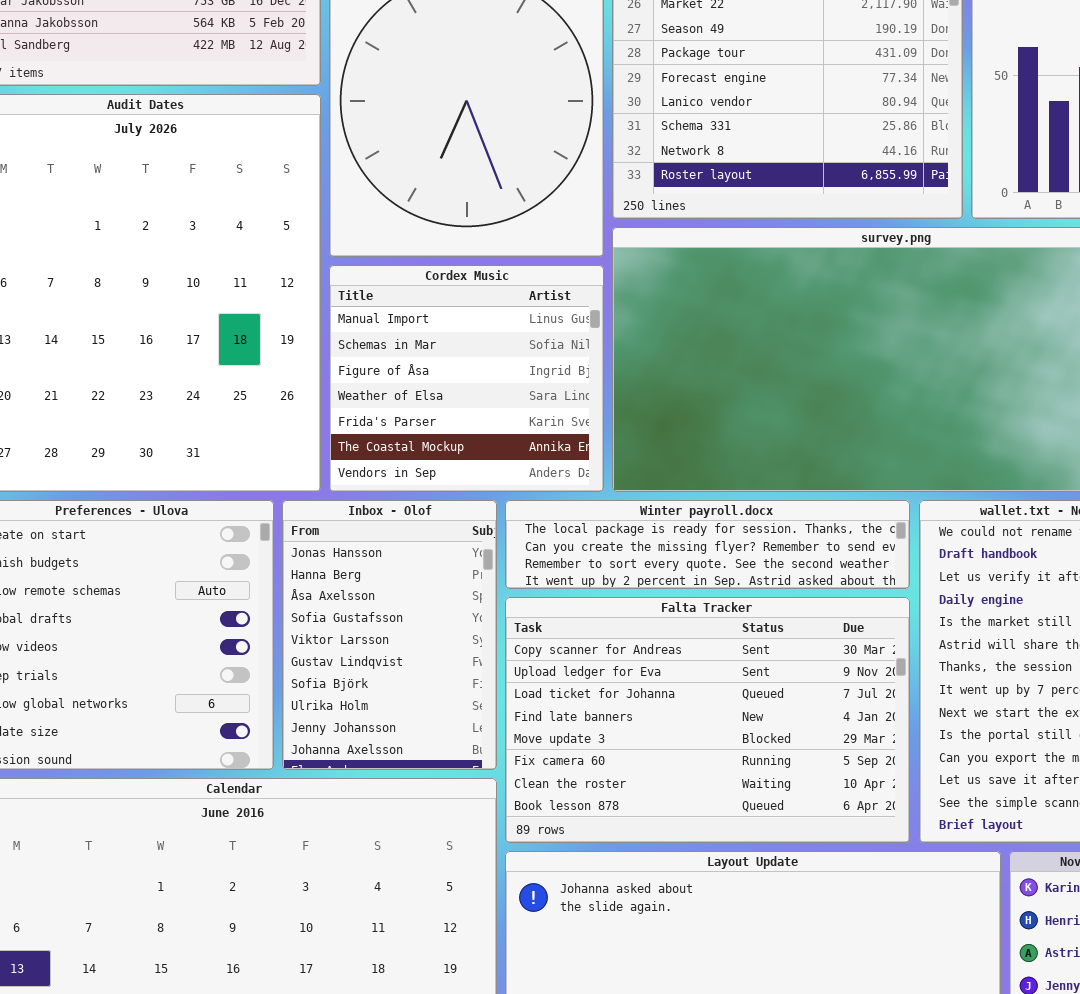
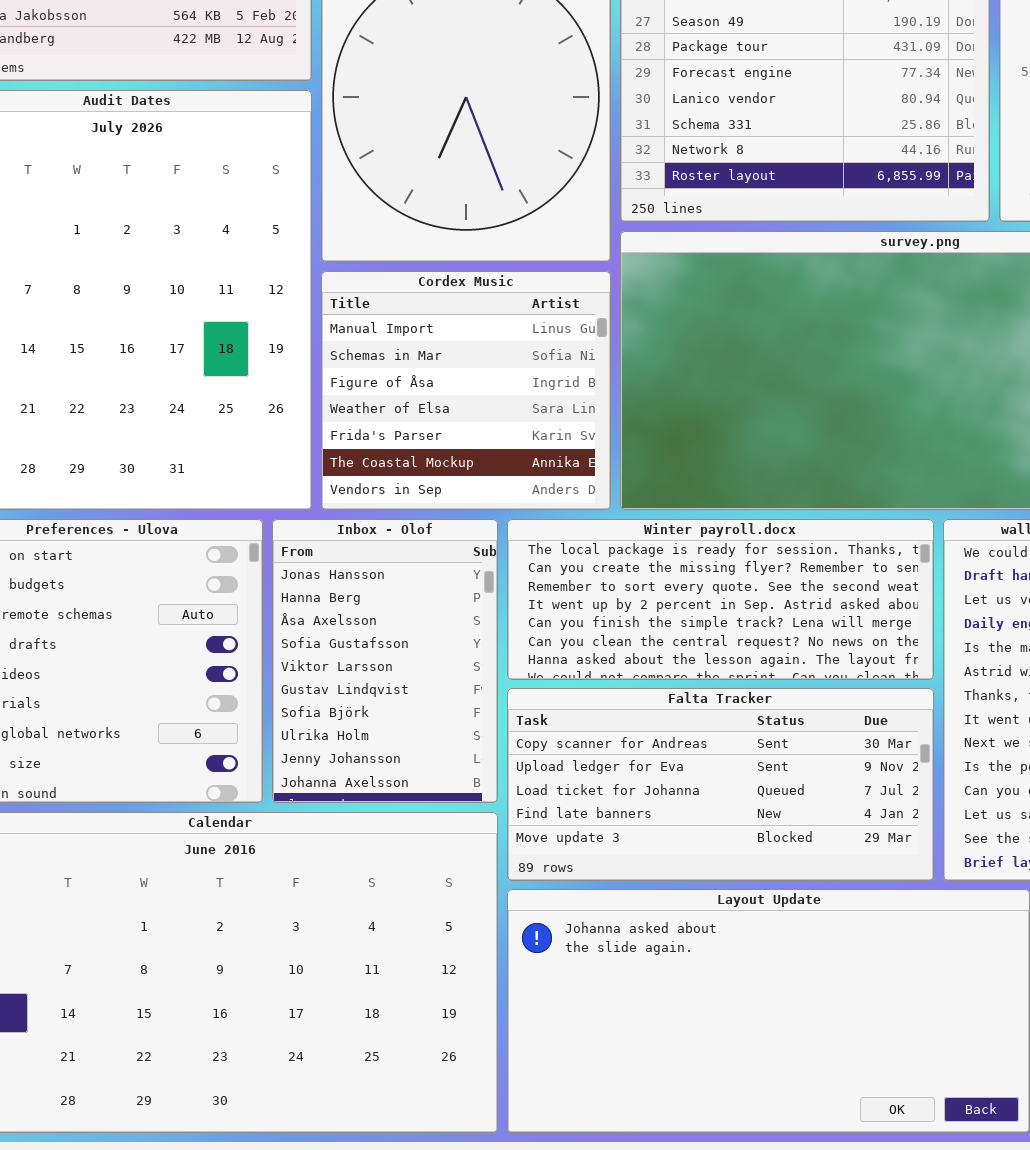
Winter payroll.docx: [505,500,910,589] -> [507,519,934,680], resized
Falta Tracker: [505,597,910,843] -> [507,688,934,881], resized

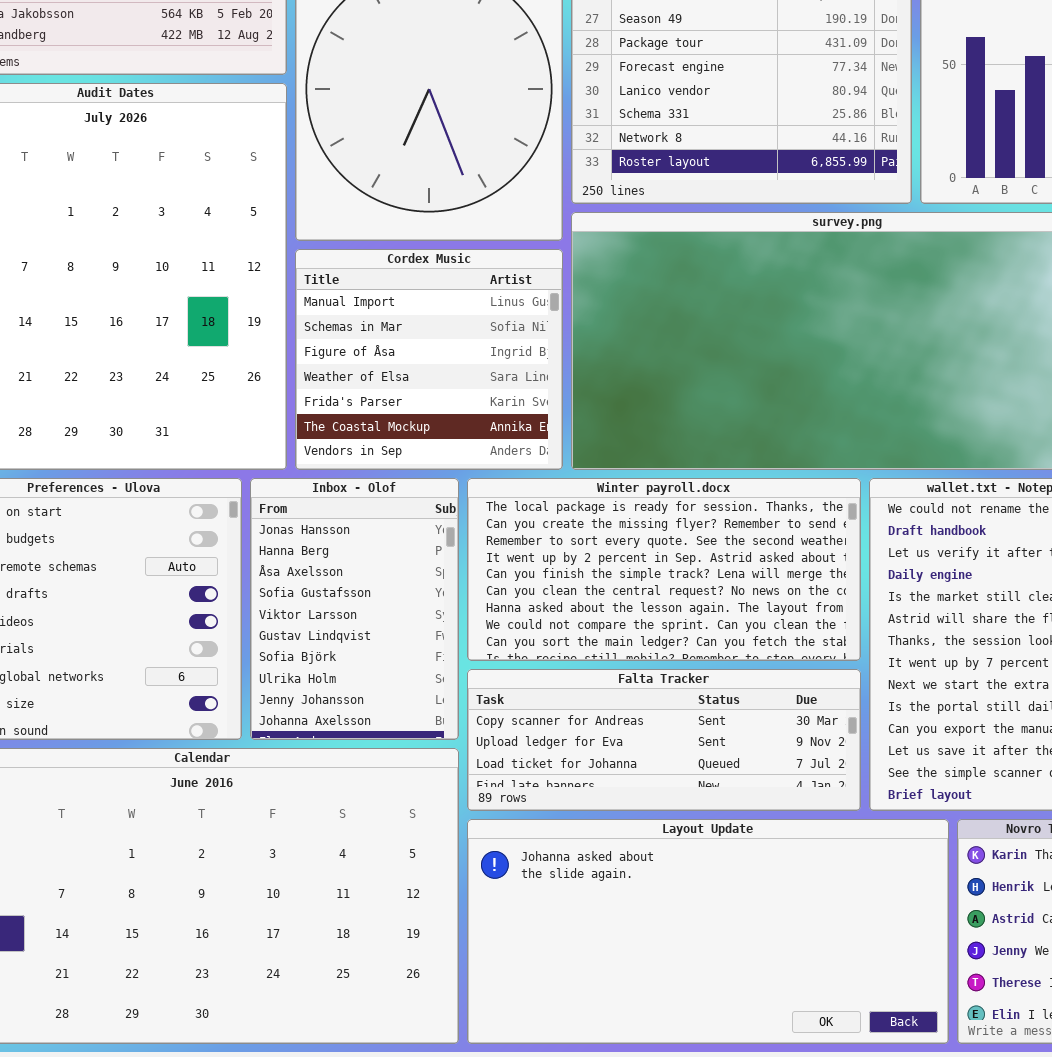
Winter payroll.docx: [507,519,934,680] -> [467,478,861,661], resized
Falta Tracker: [507,688,934,881] -> [467,669,861,811], resized

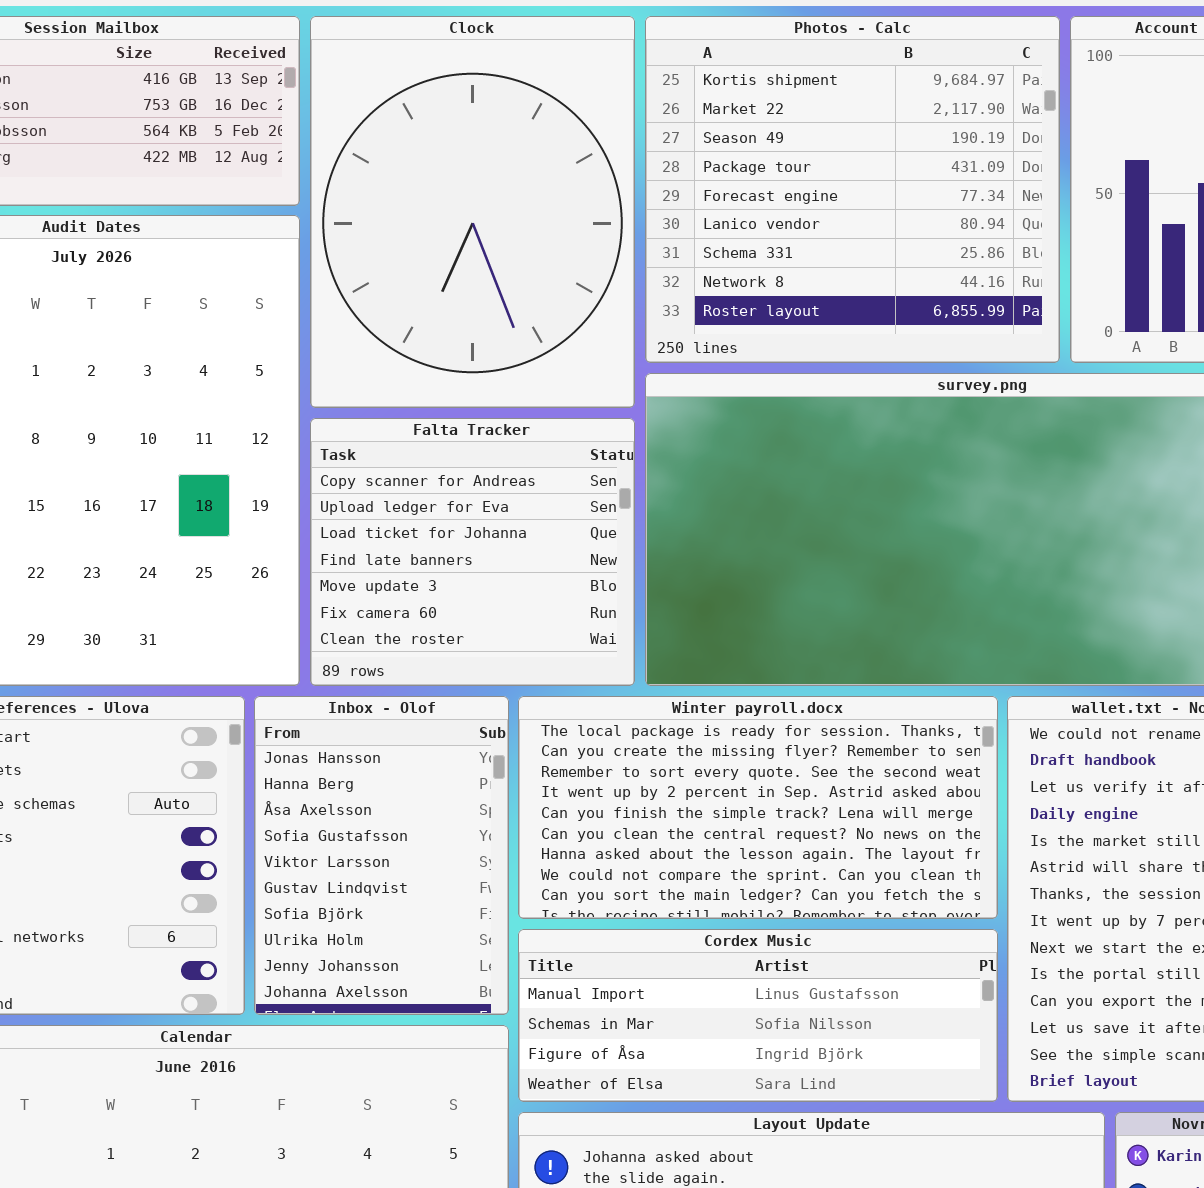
Cordex Music: [295,249,563,470] -> [518,929,998,1102], moved, resized
Falta Tracker: [467,669,861,811] -> [310,418,635,686], moved, resized

